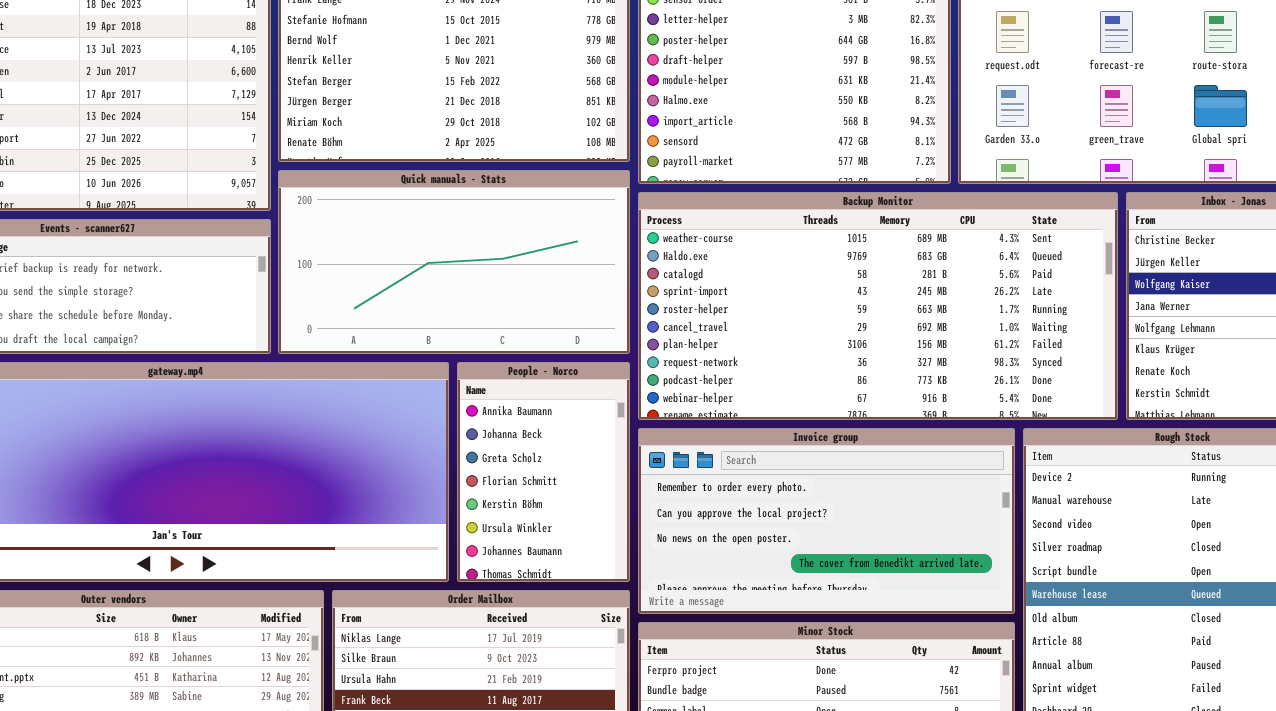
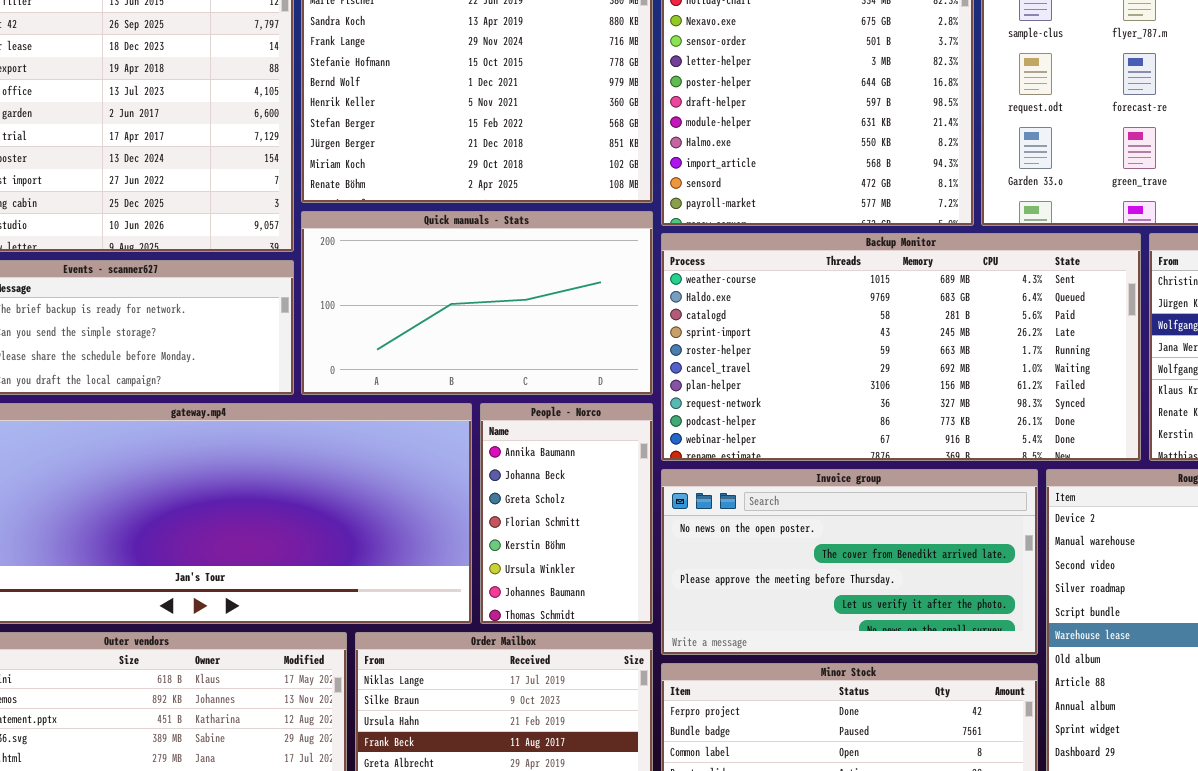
Invoice group: [638,428,1015,614] -> [661,469,1038,655], scrolled down 2 rows

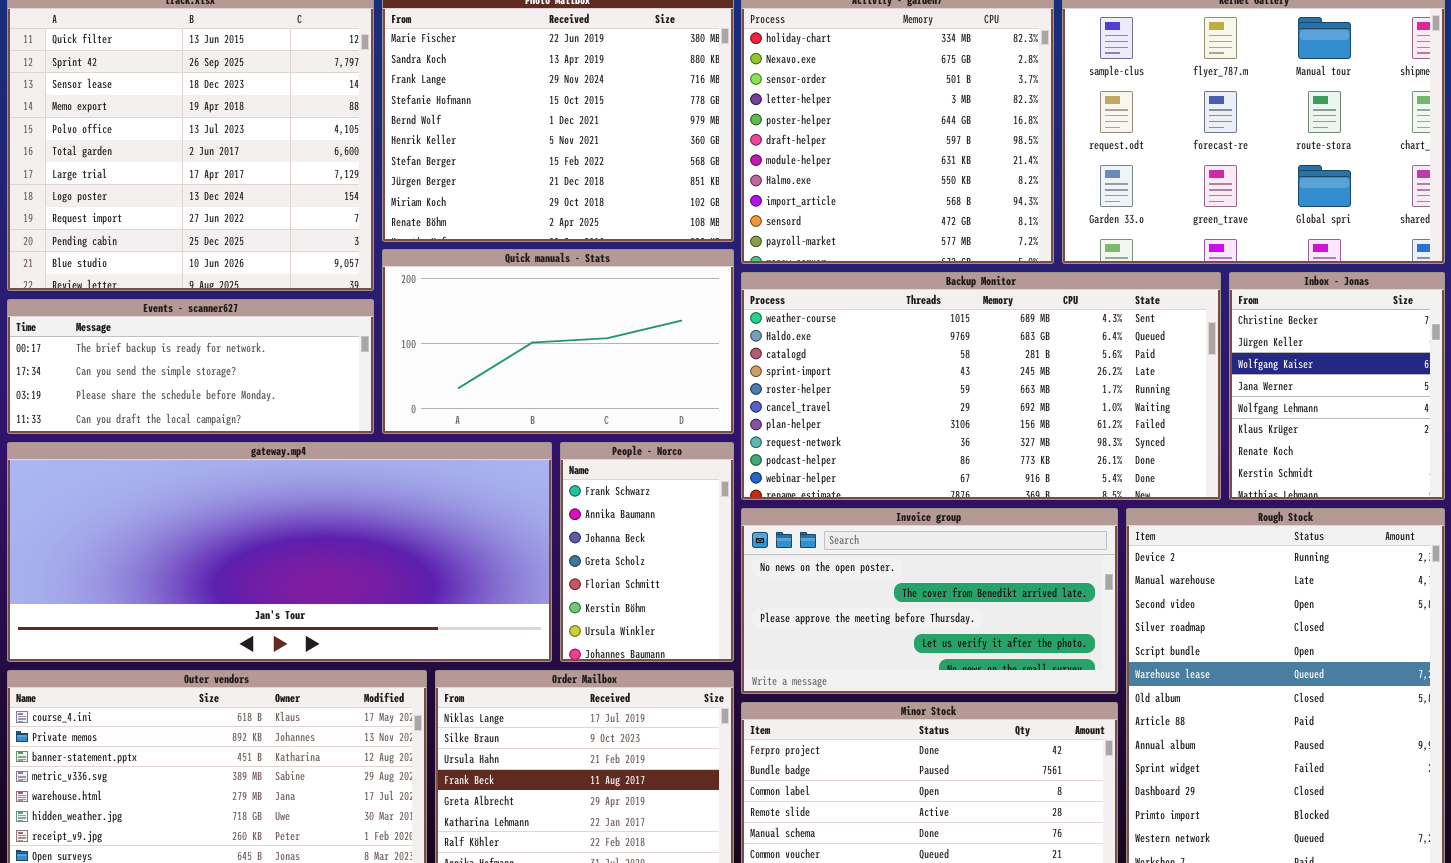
People - Norco: [480,403,653,624] -> [560,442,734,662], scrolled up 1 row

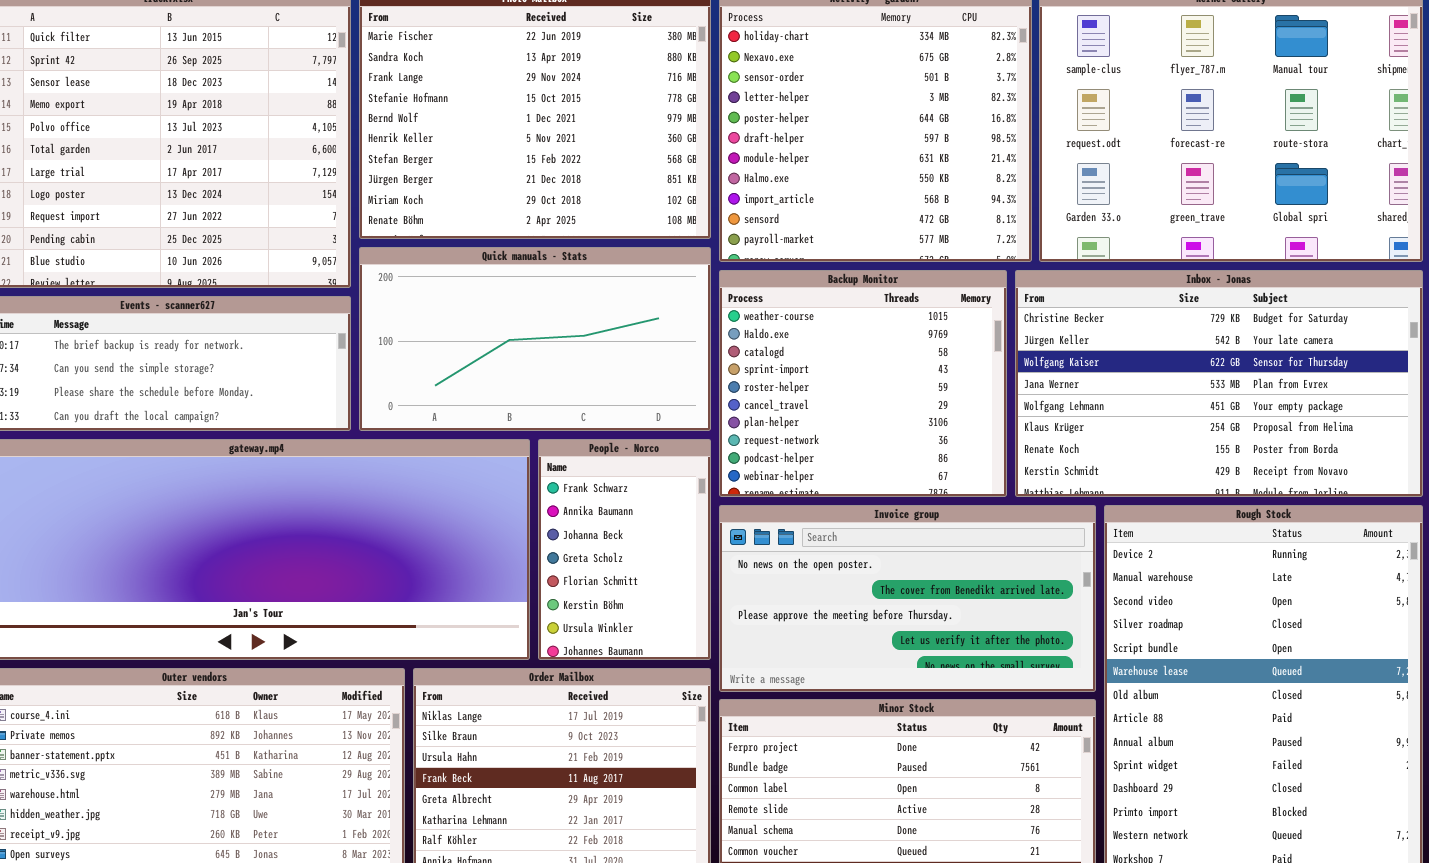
Backup Monitor: [741,272,1221,500] -> [719,270,1007,497], resized
Inbox - Jonas: [1229,272,1445,500] -> [1015,270,1423,497], resized

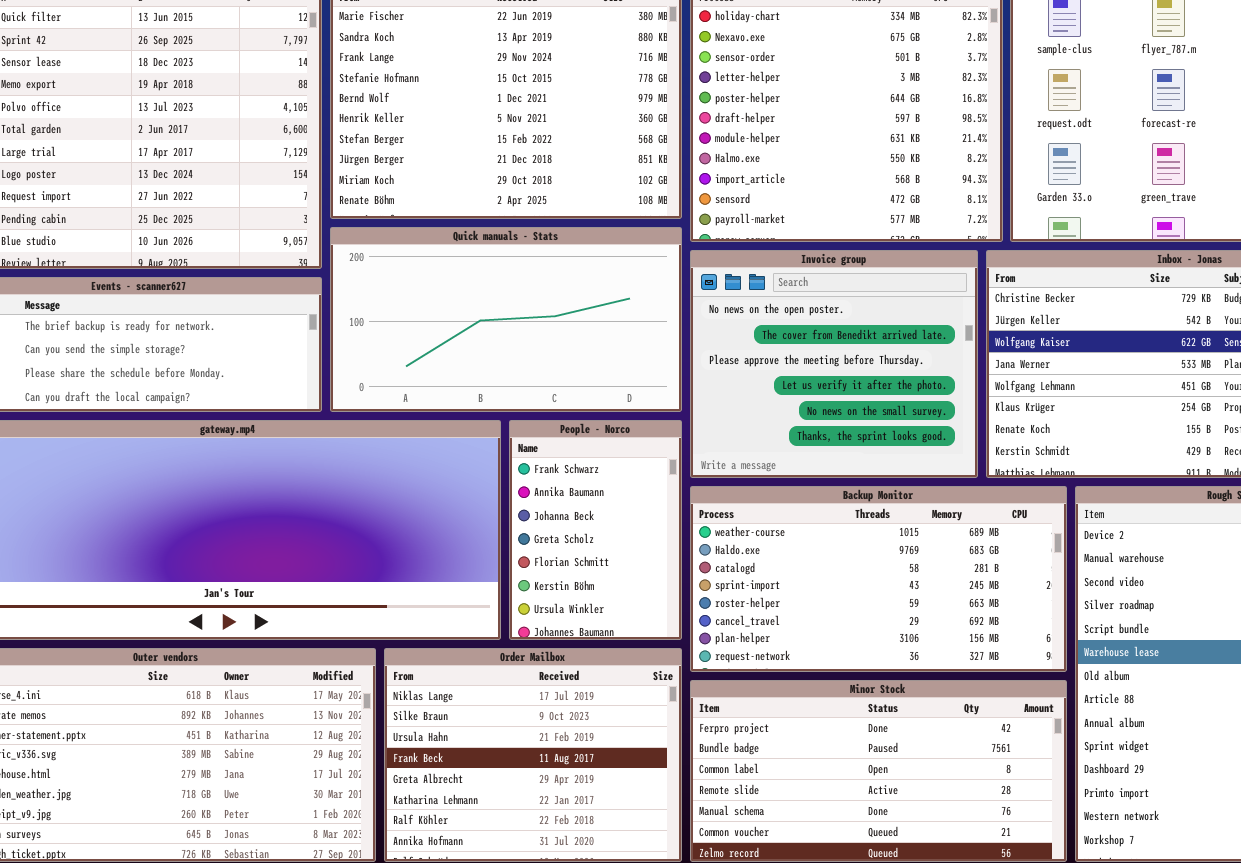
Backup Monitor: [719,270,1007,497] -> [690,486,1067,672], moved, resized
Invoice group: [719,505,1096,692] -> [690,250,978,478], moved, resized

